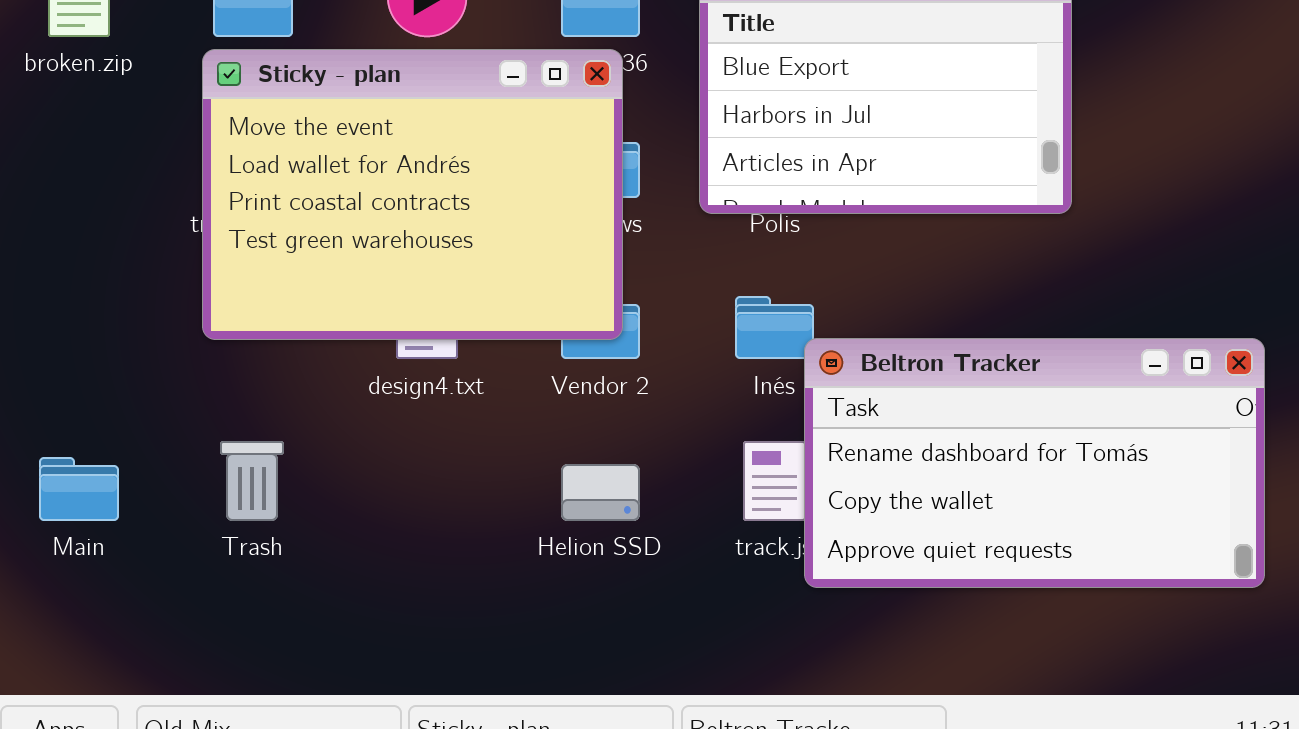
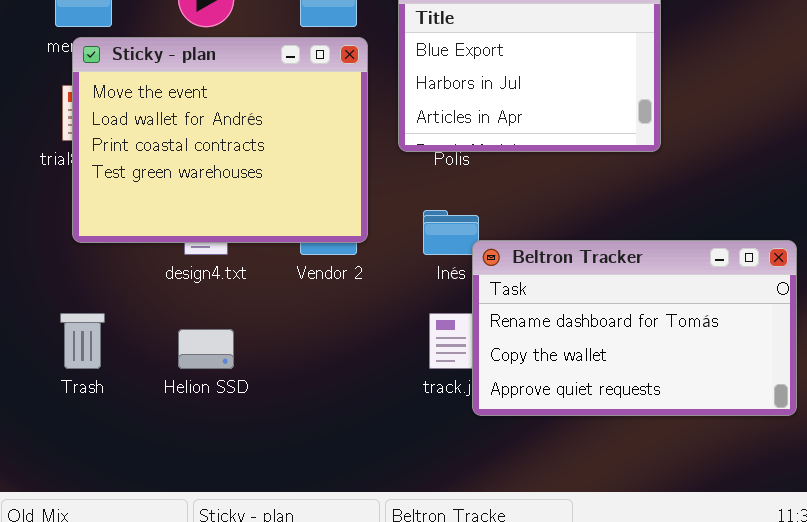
Sticky - plan: [202,49,623,340] -> [72,37,368,243], moved
Helion SSD: [561,464,640,521] -> [178,329,234,369], moved

